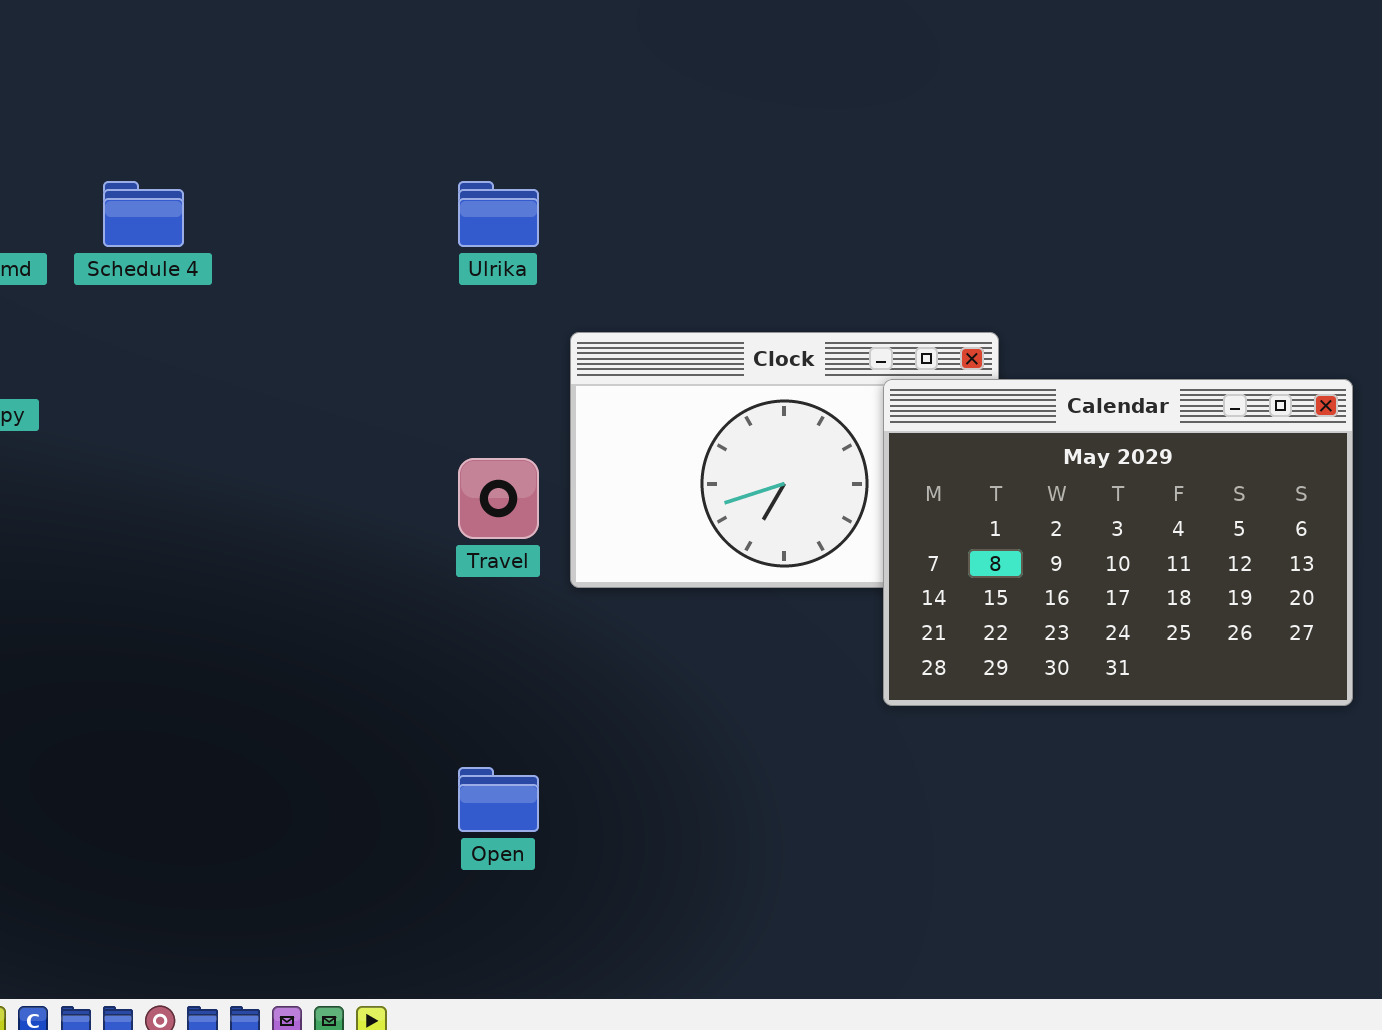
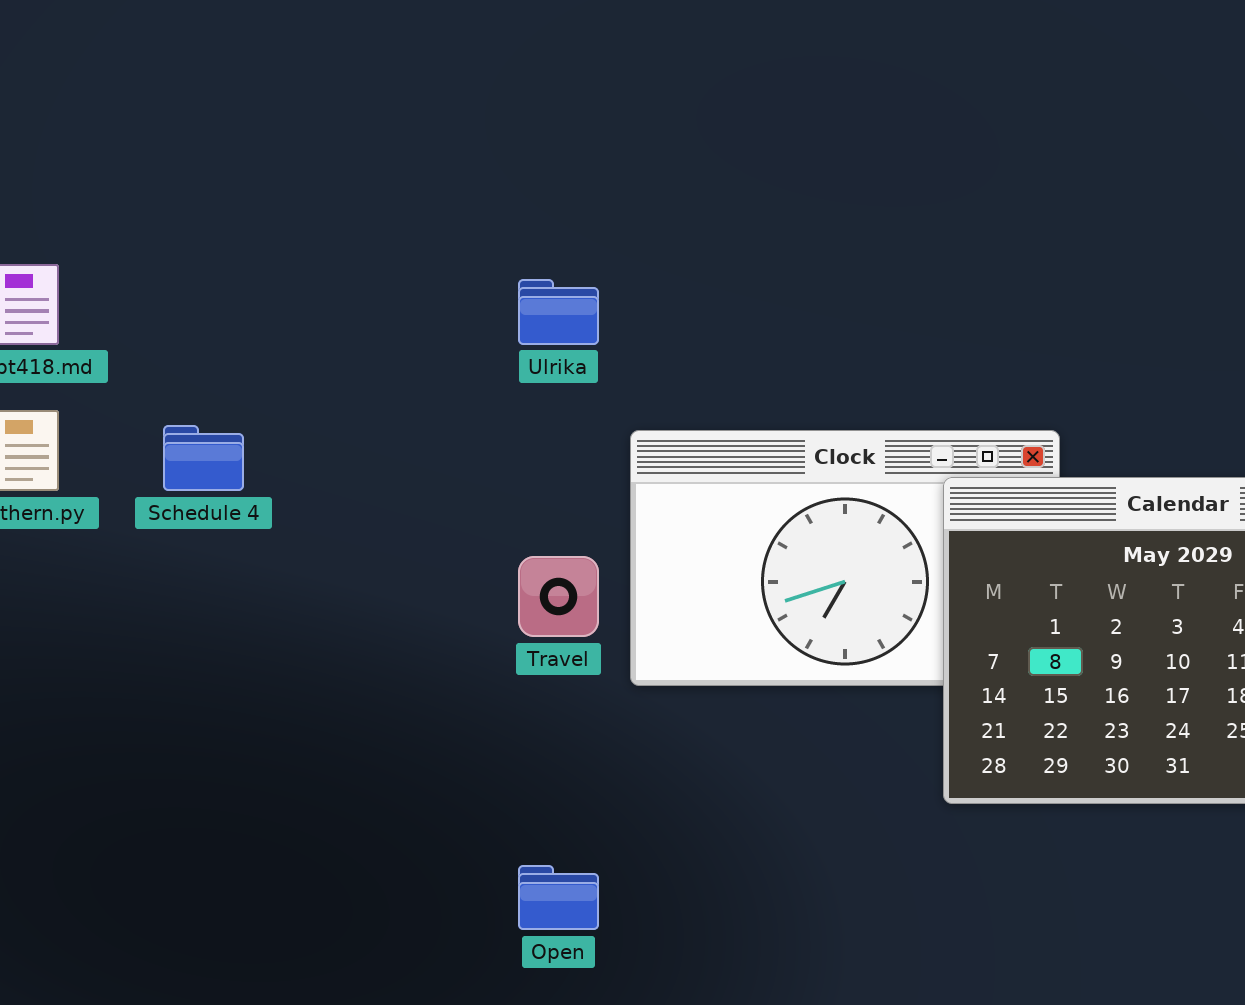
Schedule 4: [103,181,184,247] -> [163,425,244,491], moved

